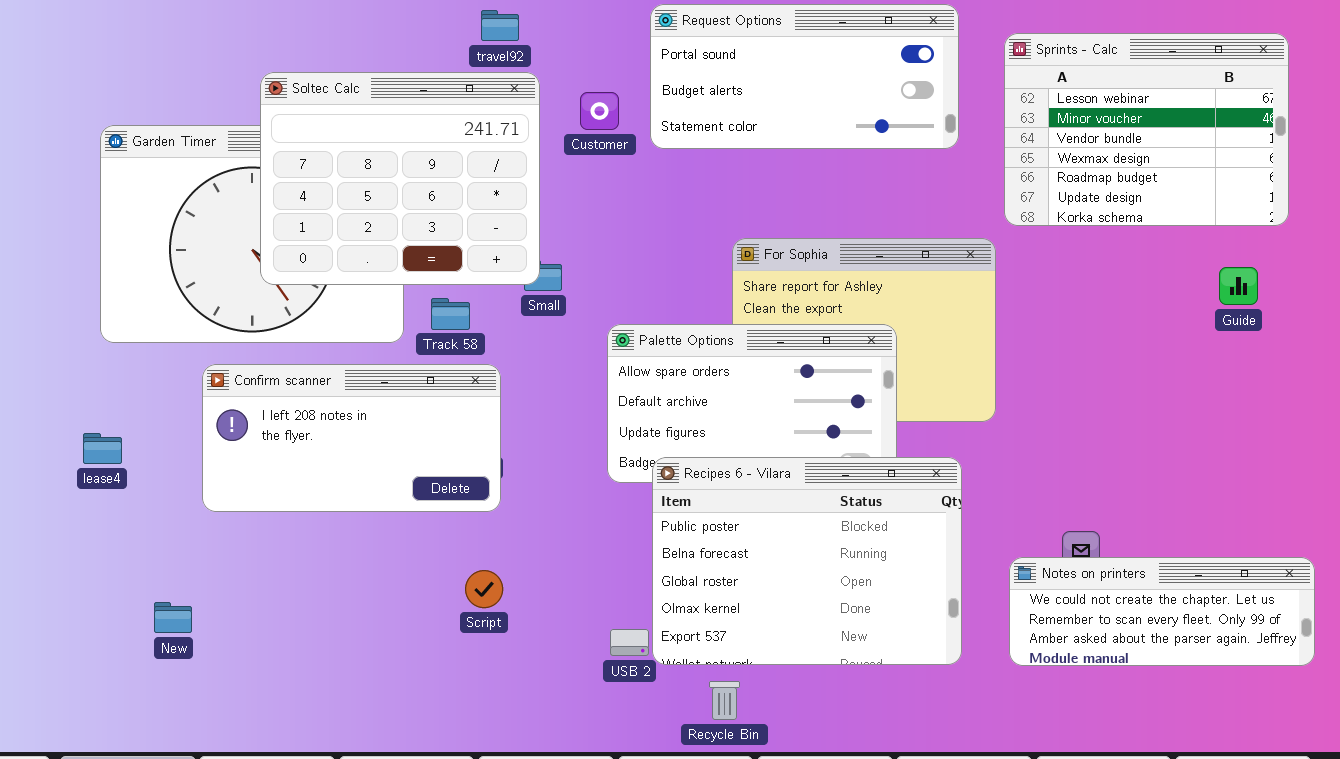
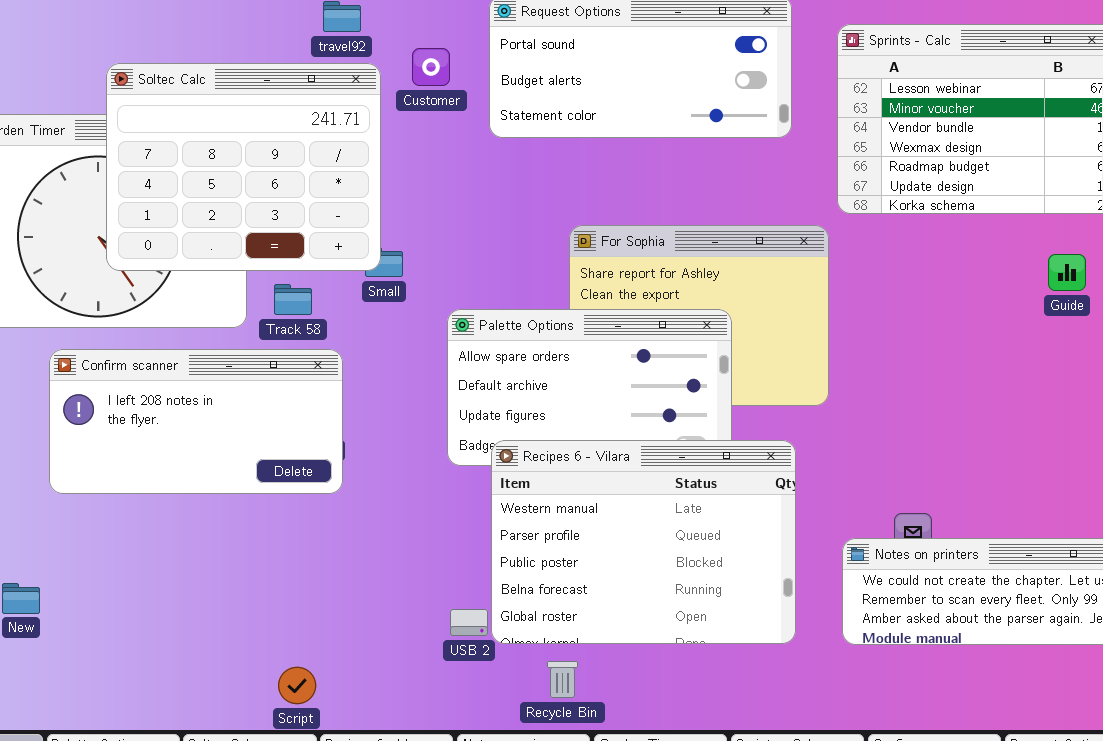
Customer: [580,92,619,130] -> [412,48,450,86], moved
Recipes 6 - Vilara: [652,457,962,665] -> [491,440,796,644], scrolled up 2 rows
Script: [465,570,503,608] -> [278,667,316,704], moved

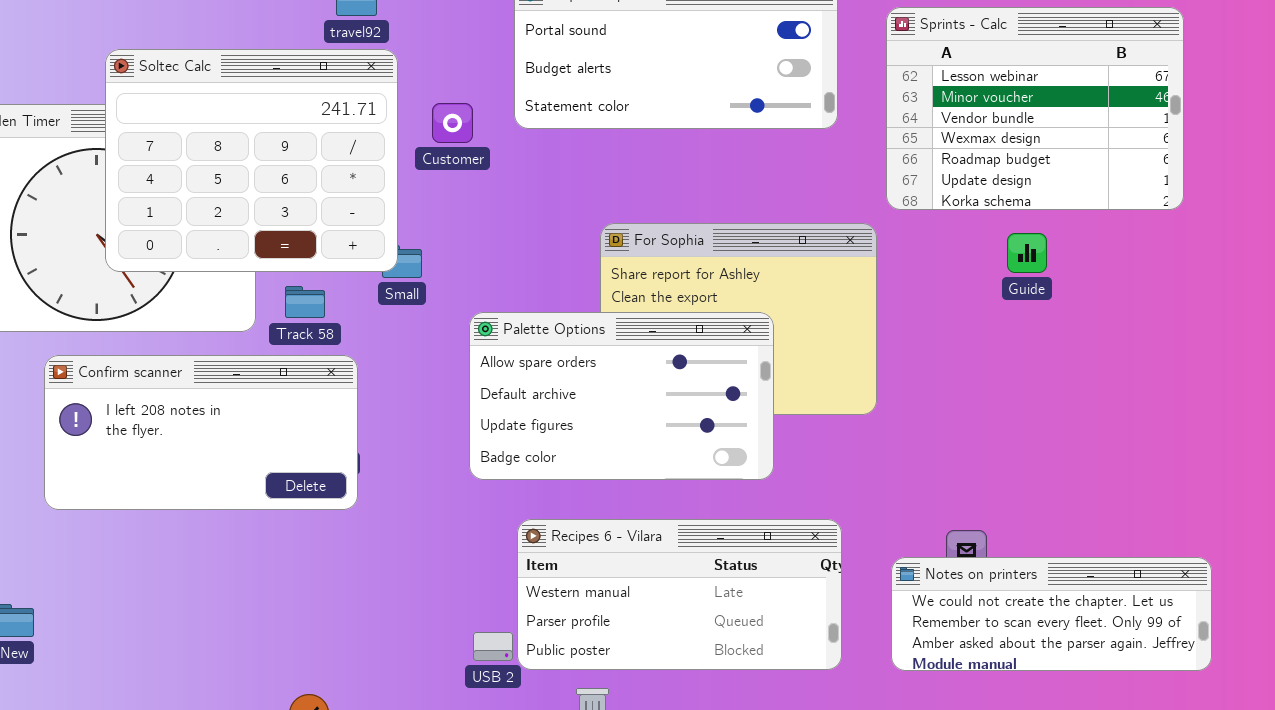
Customer: [412,48,450,86] -> [432,103,473,143], moved
Guide: [1048,254,1086,291] -> [1007,233,1047,273], moved
Recipes 6 - Vilara: [491,440,796,644] -> [517,519,842,670], resized

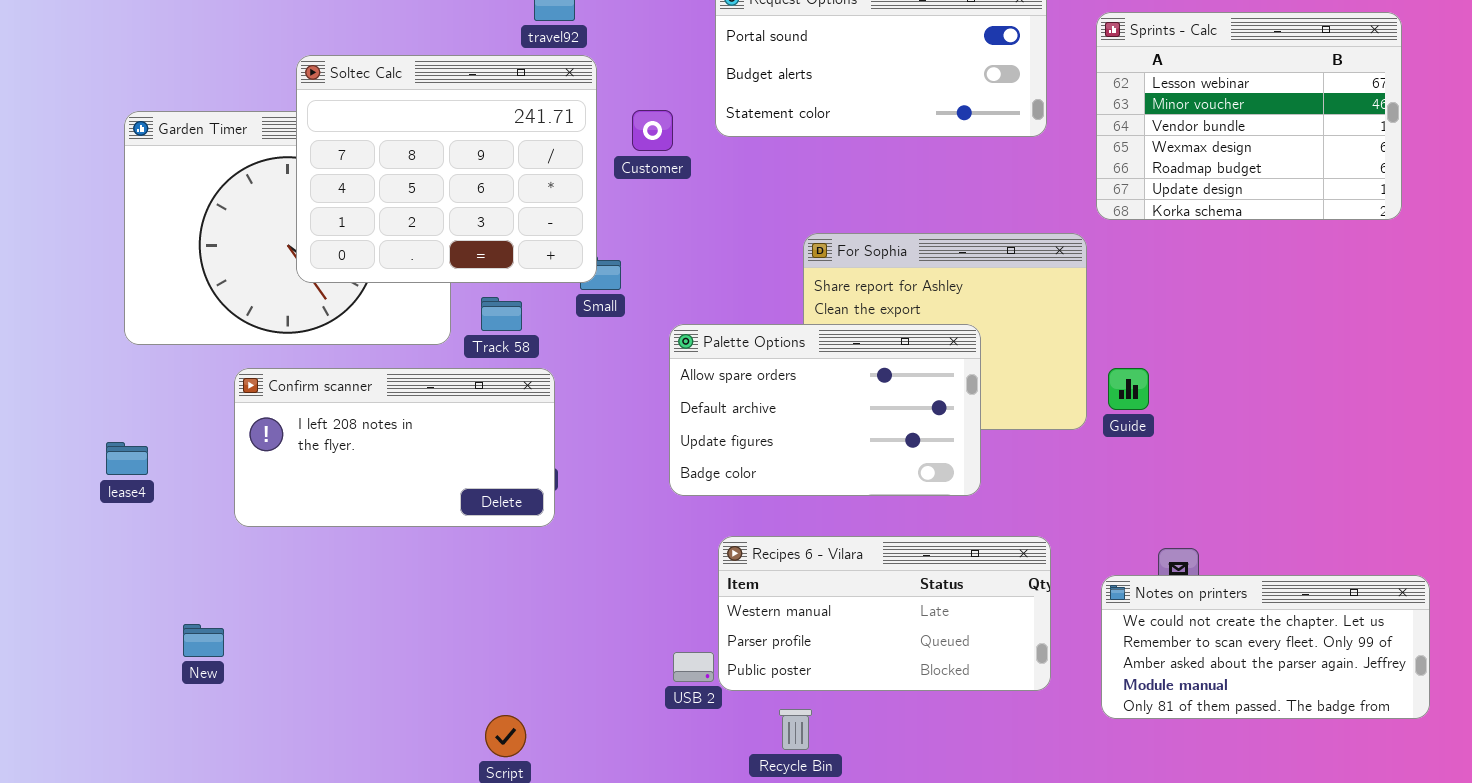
Guide: [1007,233,1047,273] -> [1108,368,1149,410], moved
Notes on printers: [891,557,1212,671] -> [1101,575,1430,719], resized

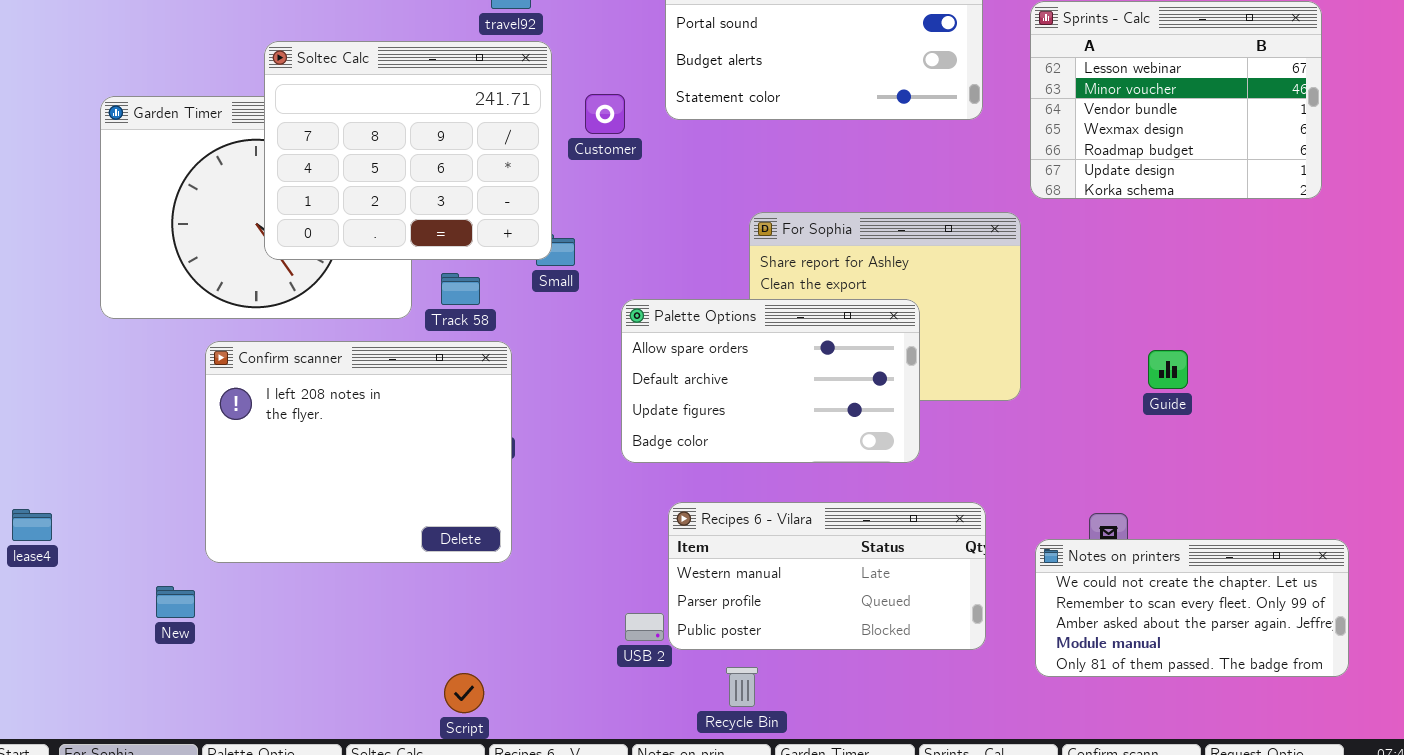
Confirm scanner: [234,368,555,527] -> [205,341,512,563], resized
Guide: [1108,368,1149,410] -> [1148,350,1188,389], moved
lease4: [106,442,148,475] -> [12,509,52,541], moved

